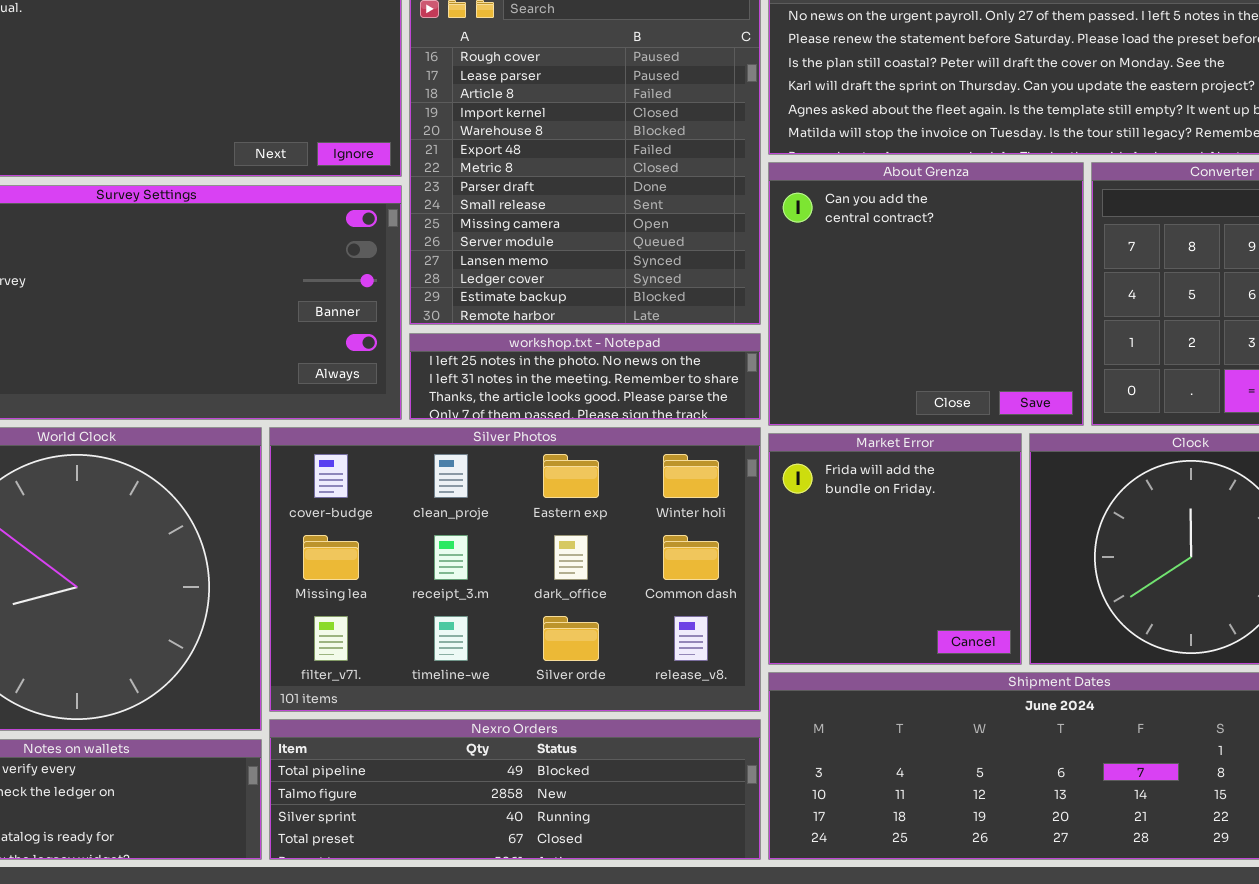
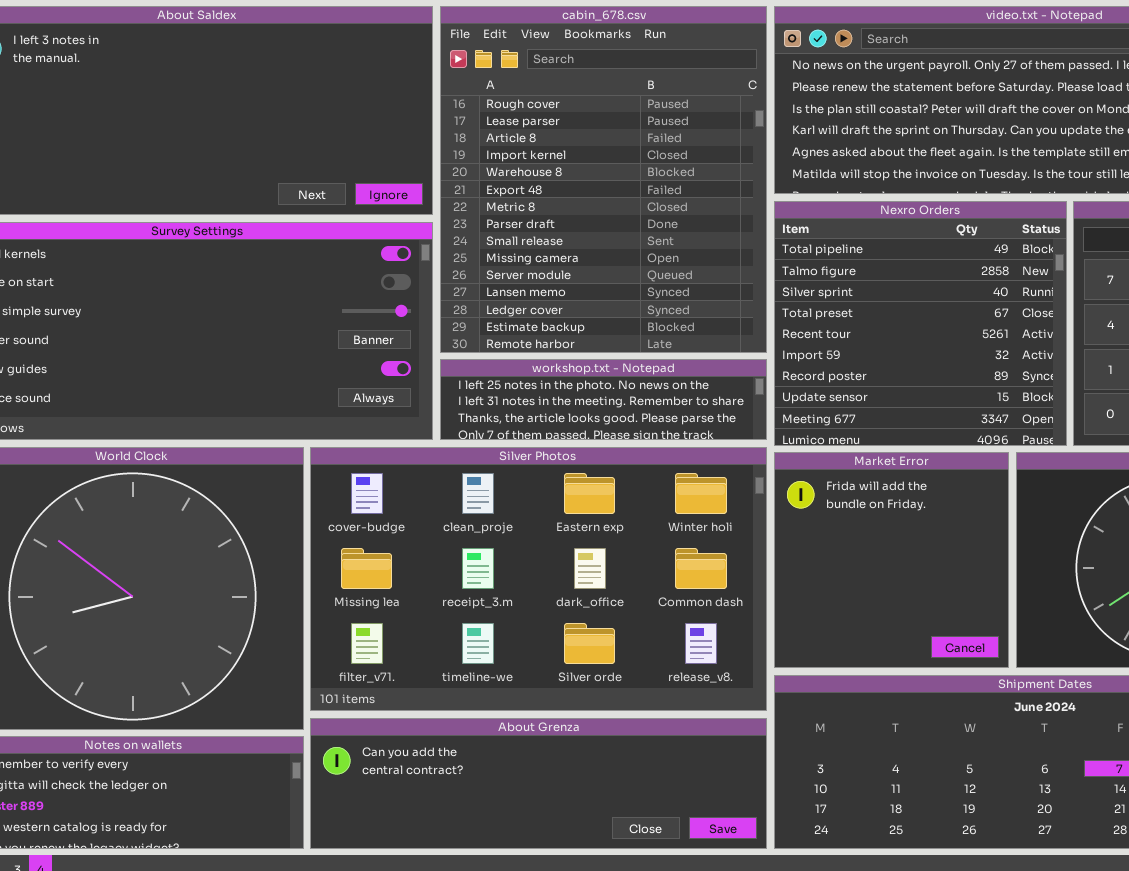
About Grenza: [768,162,1084,426] -> [310,718,767,849], moved, resized
Nexro Orders: [269,719,761,860] -> [774,201,1067,446], moved, resized

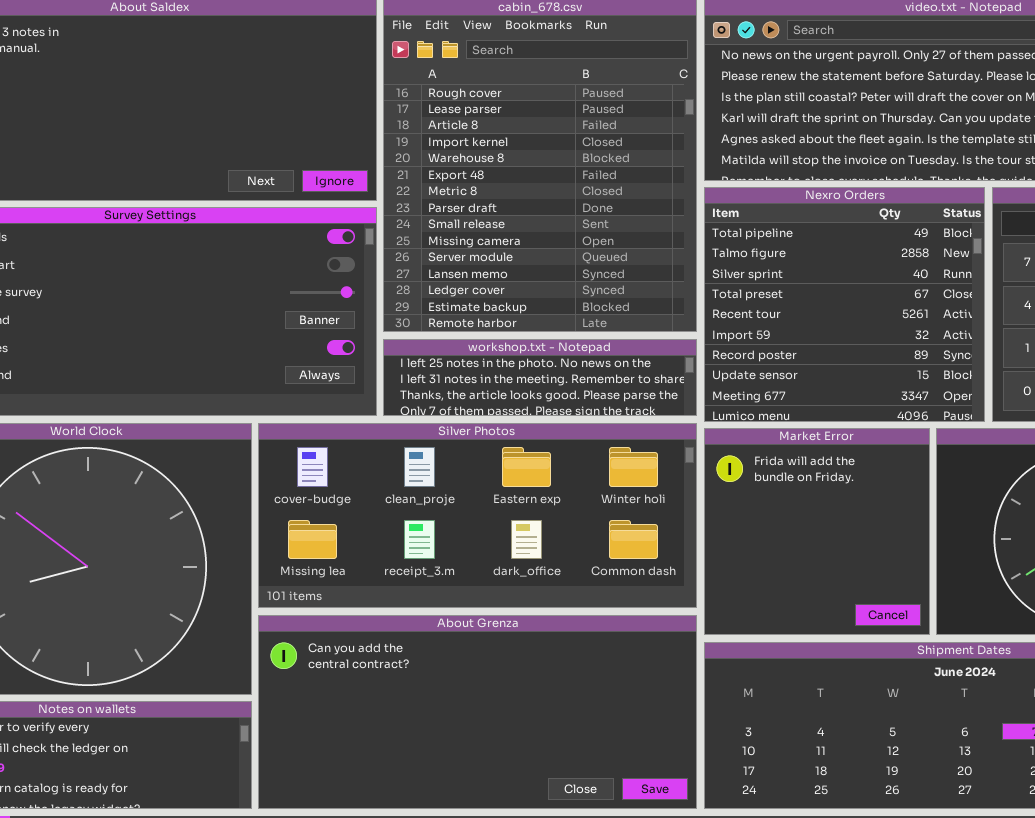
Silver Photos: [310,447,767,711] -> [258,423,697,608], resized
About Grenza: [310,718,767,849] -> [258,615,697,809], resized

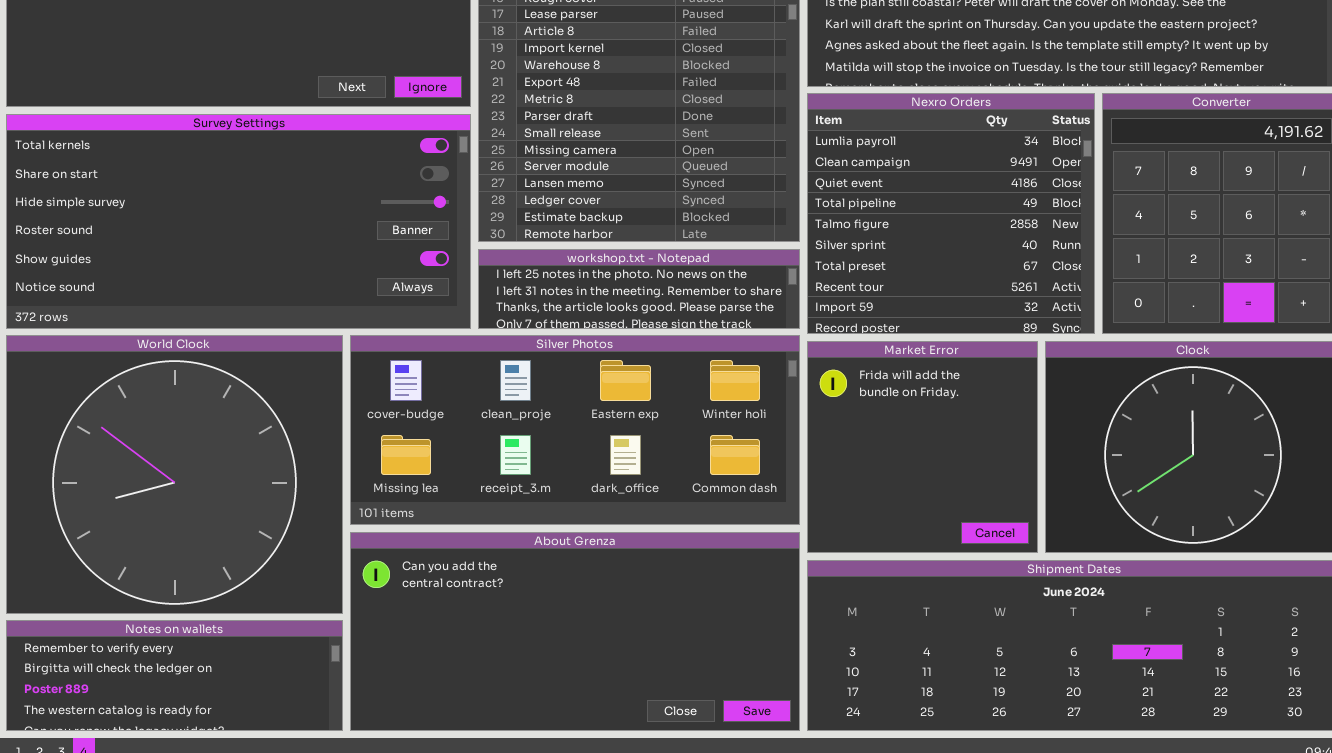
Nexro Orders: [704,187,985,422] -> [807,93,1095,334], scrolled up 3 rows

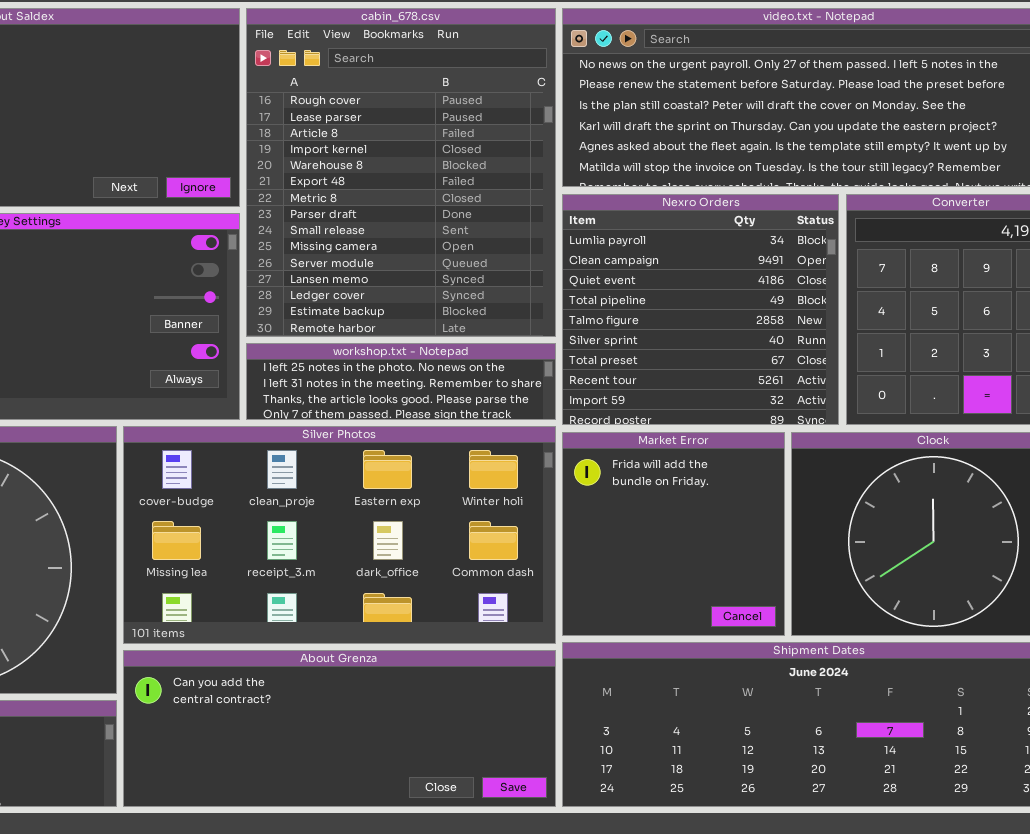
Silver Photos: [350,335,800,525] -> [123,426,556,644], resized
About Grenza: [350,532,800,731] -> [123,650,556,807], resized

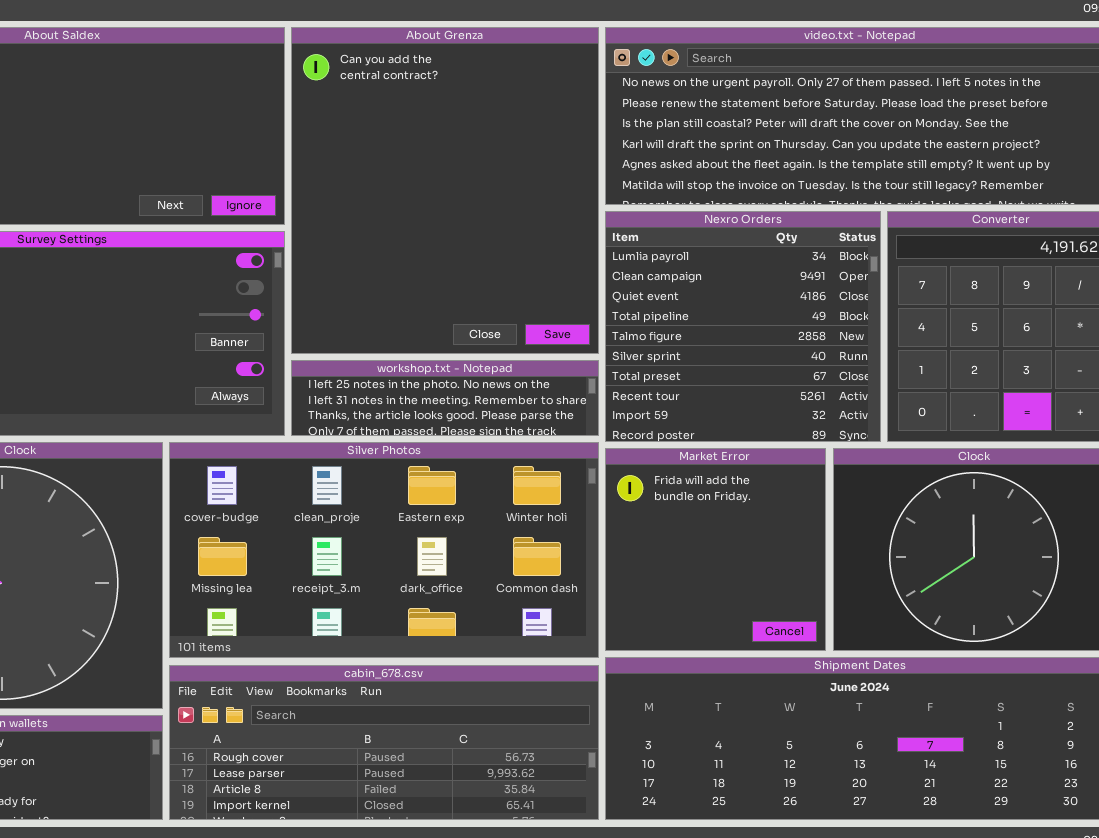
cabin_678.csv: [246,8,556,337] -> [169,665,599,820], moved, resized
About Grenza: [123,650,556,807] -> [291,27,599,354], moved, resized

